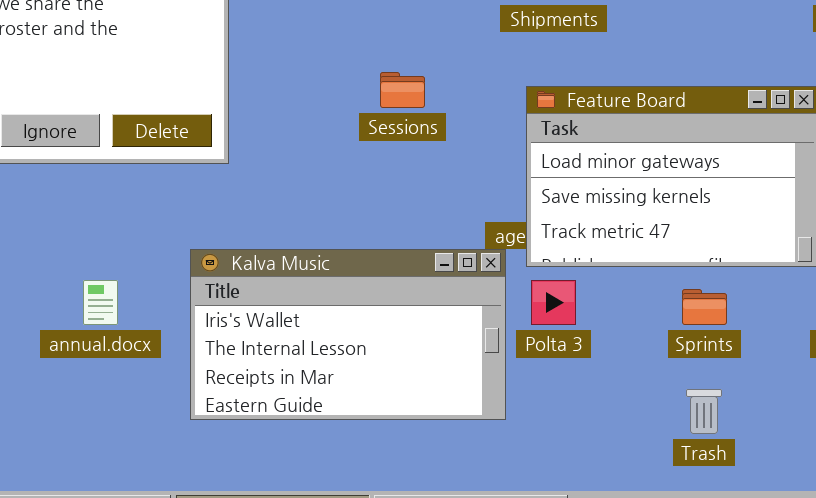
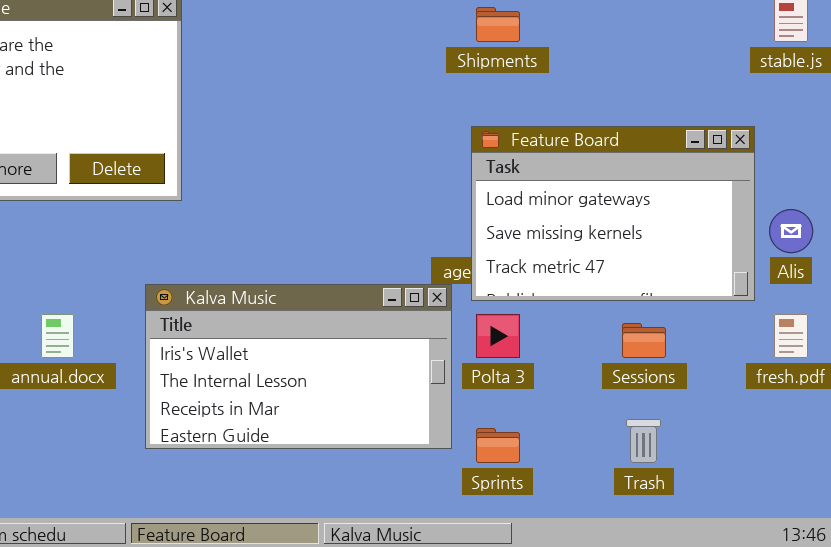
Sessions: [380,72,425,108] -> [622,323,666,358], moved
Sprints: [682,289,727,325] -> [476,428,520,463], moved

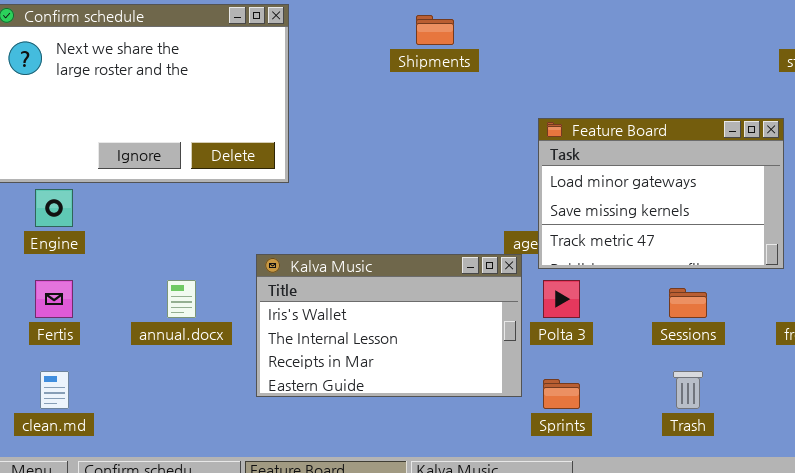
Shipments: [476,7,520,42] -> [416,15,454,45], moved

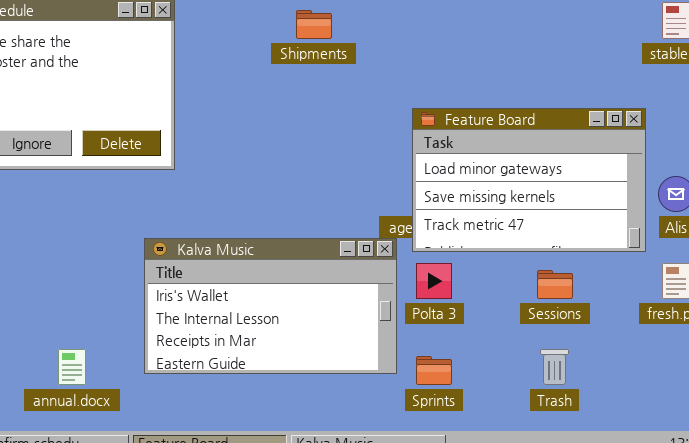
annual.docx: [167,280,196,318] -> [58,349,86,385], moved

